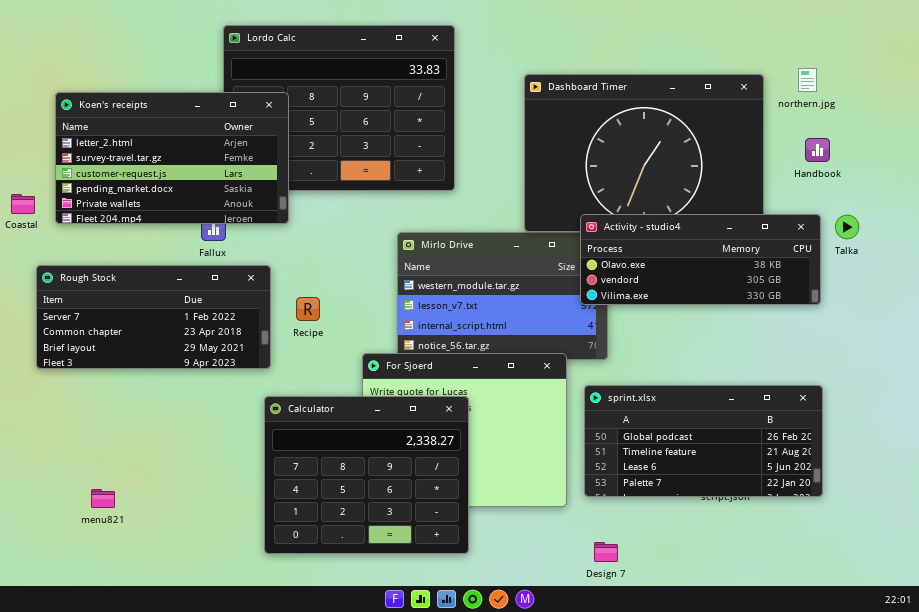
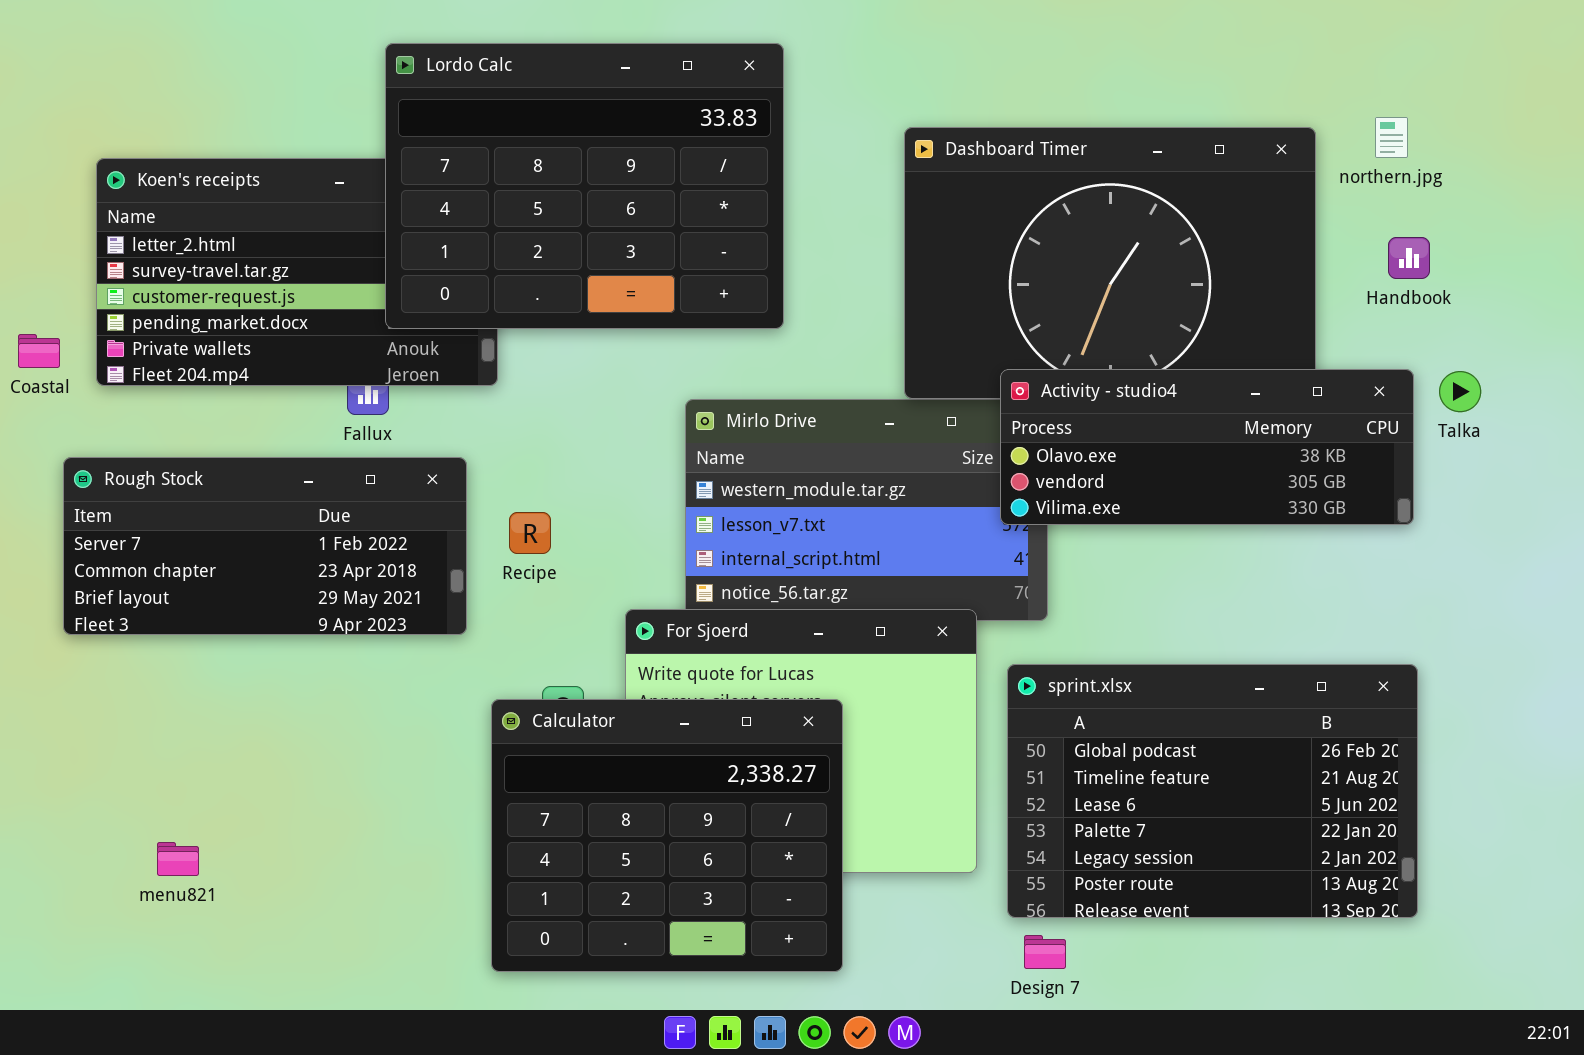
Lordo Calc: [223,25,455,191] -> [385,43,784,329], raised
sprint.xlsx: [584,385,823,497] -> [1007,664,1418,918], resized
Calculator: [264,396,469,554] -> [491,699,843,972], moved

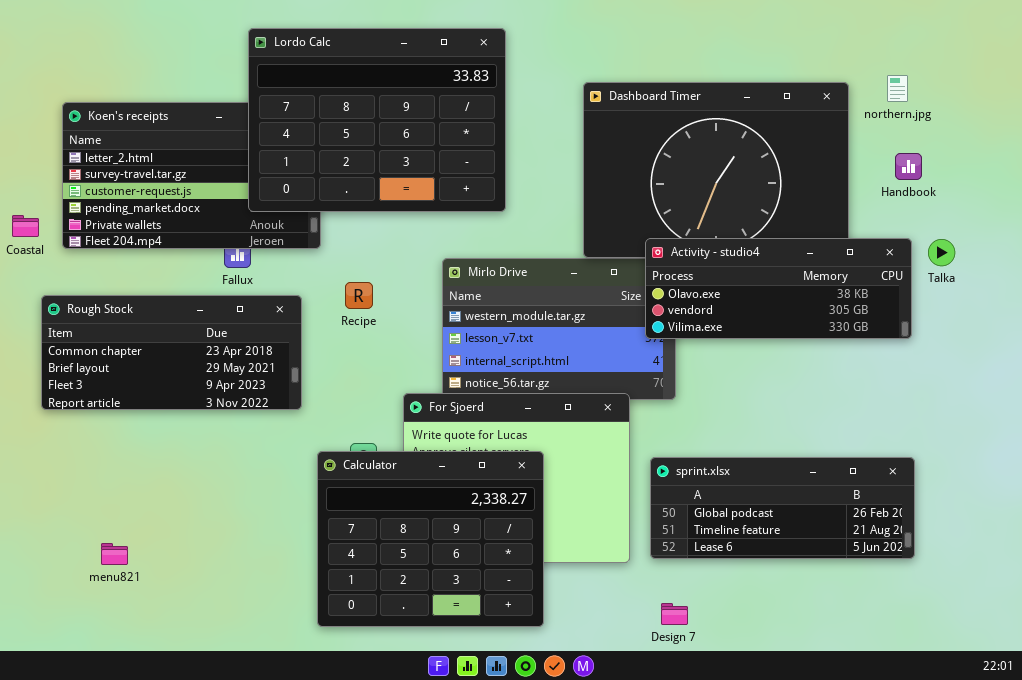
Rough Stock: [63,457,467,635] -> [41,295,302,410], scrolled down 1 row
Recipe: [509,512,551,554] -> [345,282,373,309], moved
sprint.xlsx: [1007,664,1418,918] -> [650,457,915,559], moved, resized

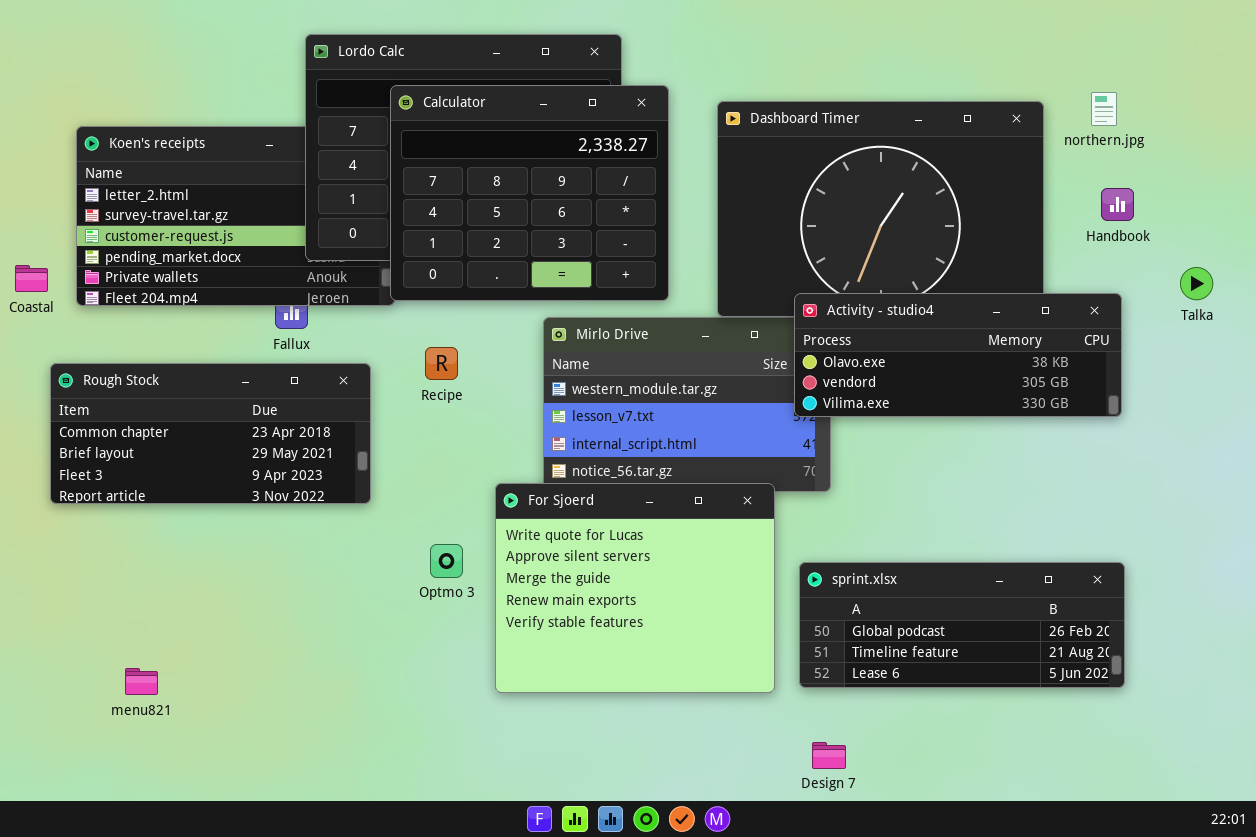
Talka: [928,239,955,266] -> [1180,267,1213,300], moved
Calculator: [317,451,544,627] -> [390,85,669,301], moved

